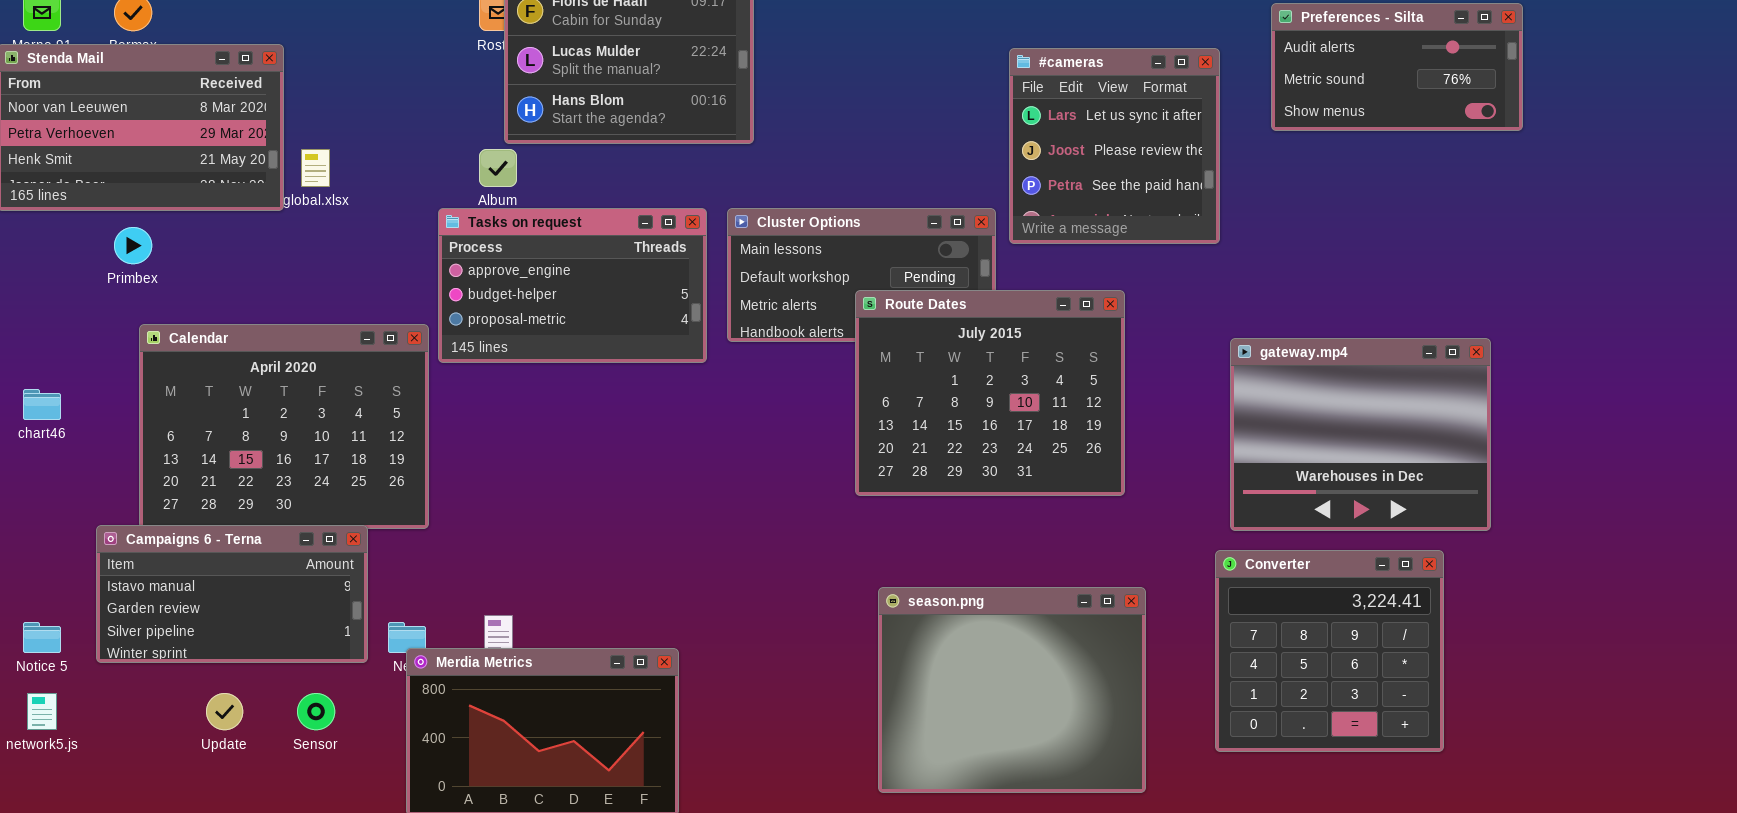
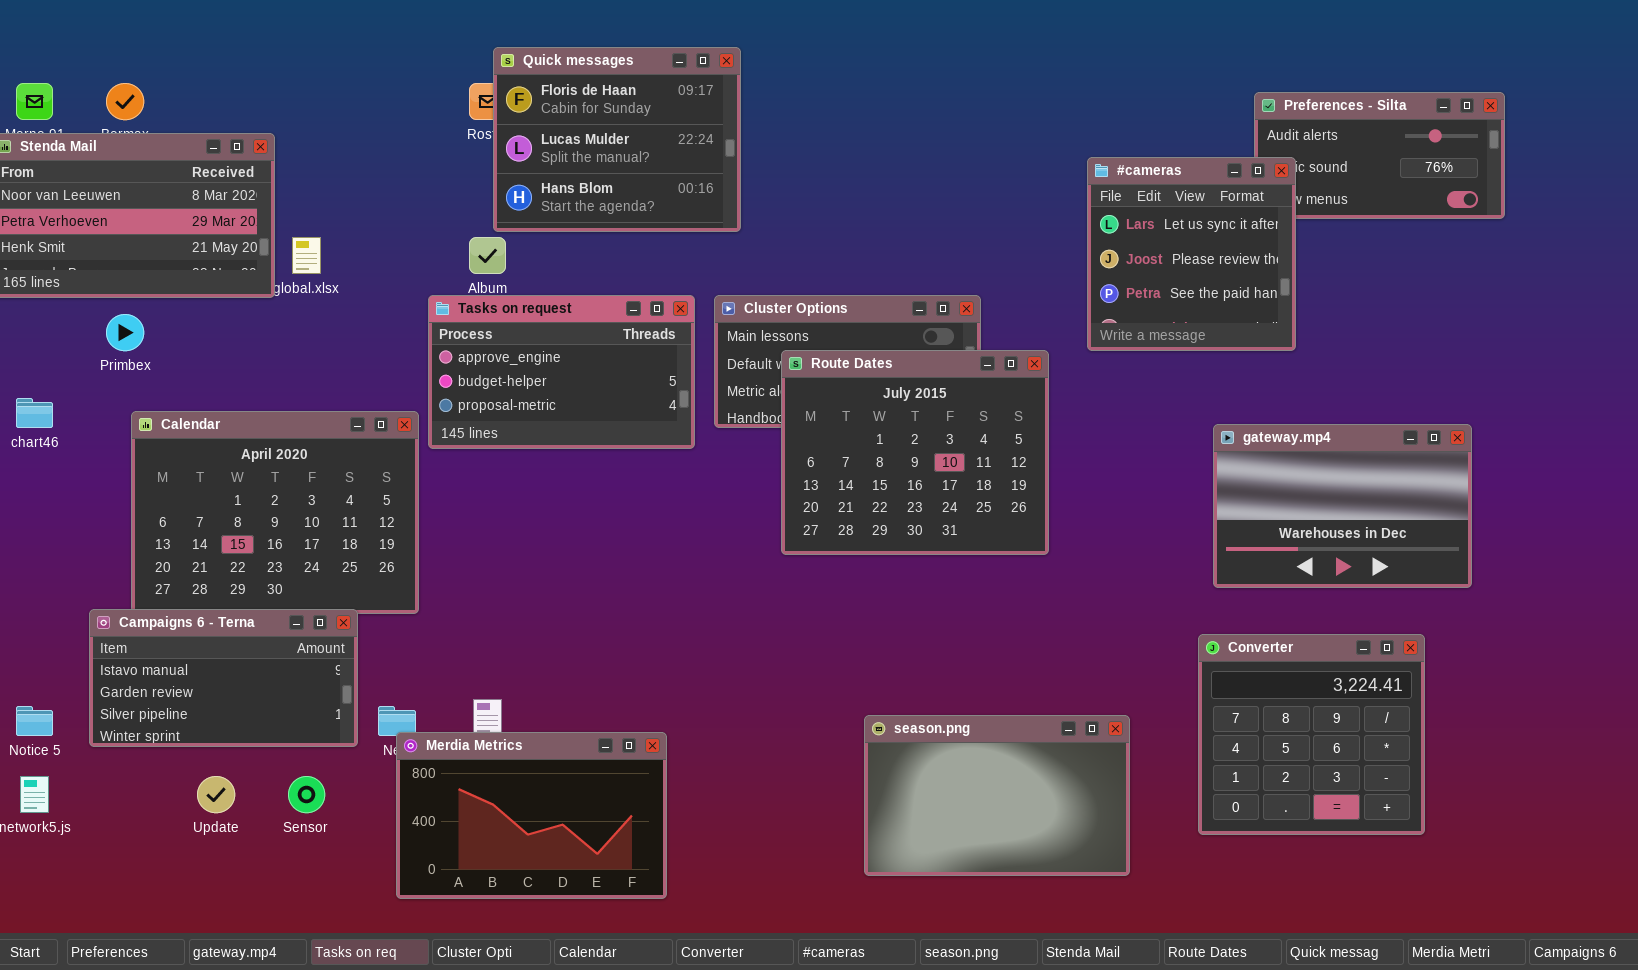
#cameras: [1009,48,1220,244] -> [1087,157,1296,351], moved
Route Dates: [855,290,1125,496] -> [781,350,1049,555], moved
gateway.mp4: [1230,338,1491,531] -> [1213,424,1472,588], resized
chart46: [23,389,61,420] -> [16,398,53,428], moved
season.png: [878,587,1146,793] -> [864,715,1130,876], resized

